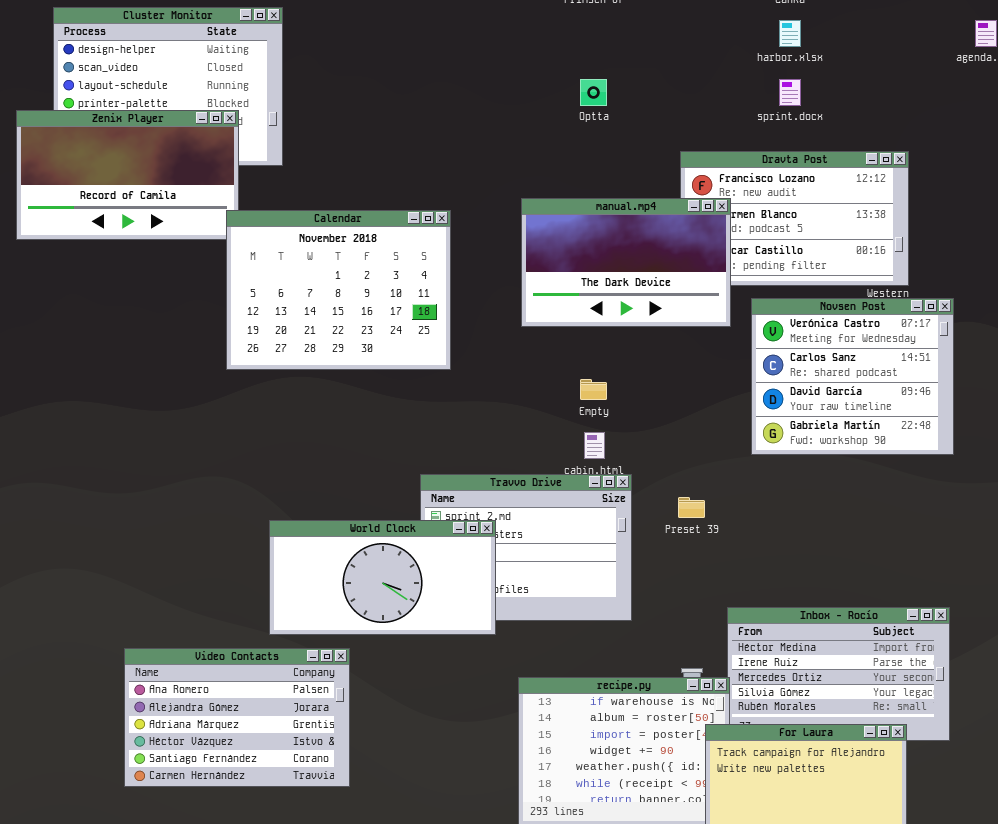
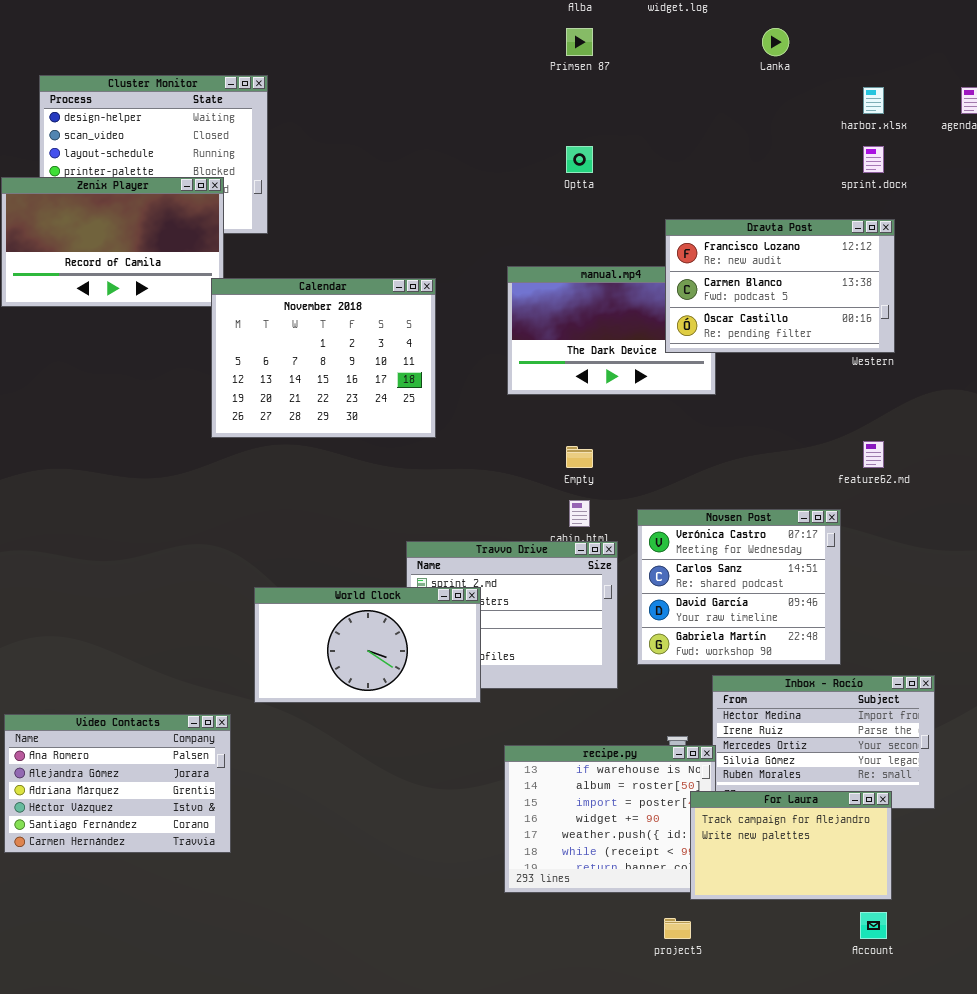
harbor.xlsx: [779,20,801,47] -> [863,87,884,114], moved
sprint.docx: [779,79,801,106] -> [863,146,884,173], moved
Dravta Post: [680,151,909,286] -> [665,219,895,353], raised
Novsen Post: [751,298,954,455] -> [637,509,841,665], moved
Video Contacts: [124,648,350,787] -> [4,714,231,853], moved

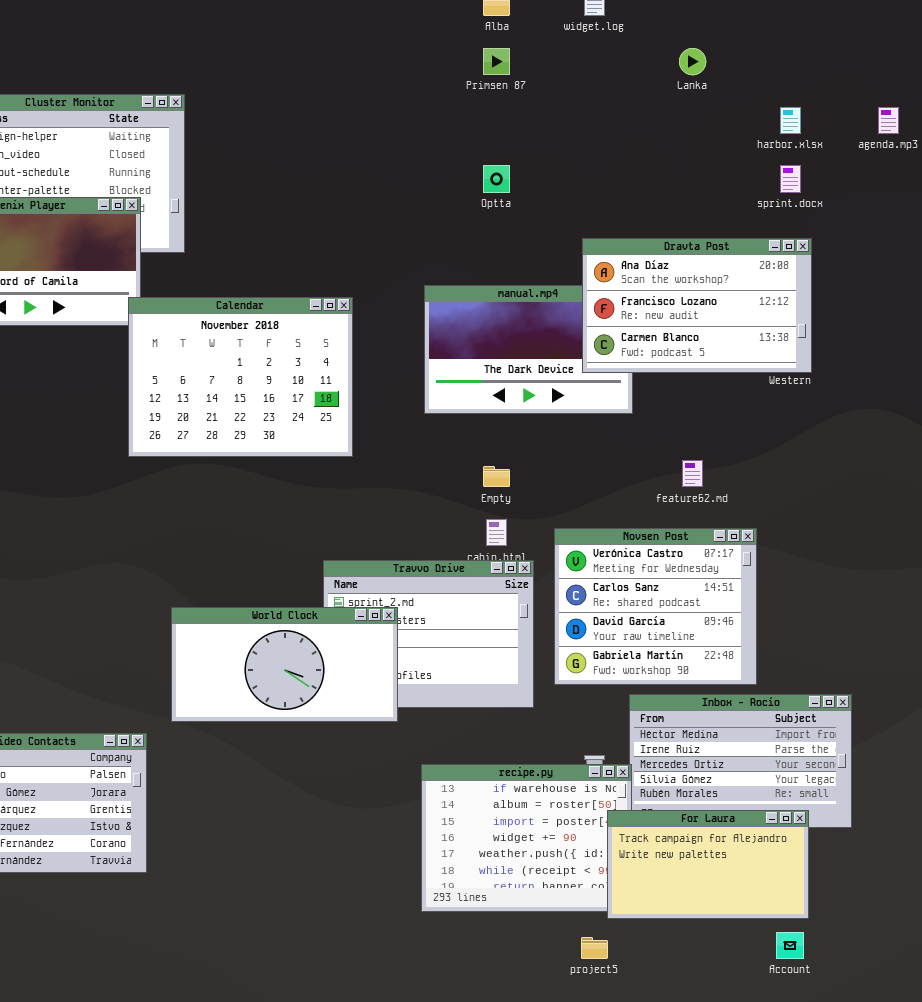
Dravta Post: [665,219,895,353] -> [582,238,812,373], scrolled up 1 row
feature62.md: [863,441,884,468] -> [682,460,703,487], moved

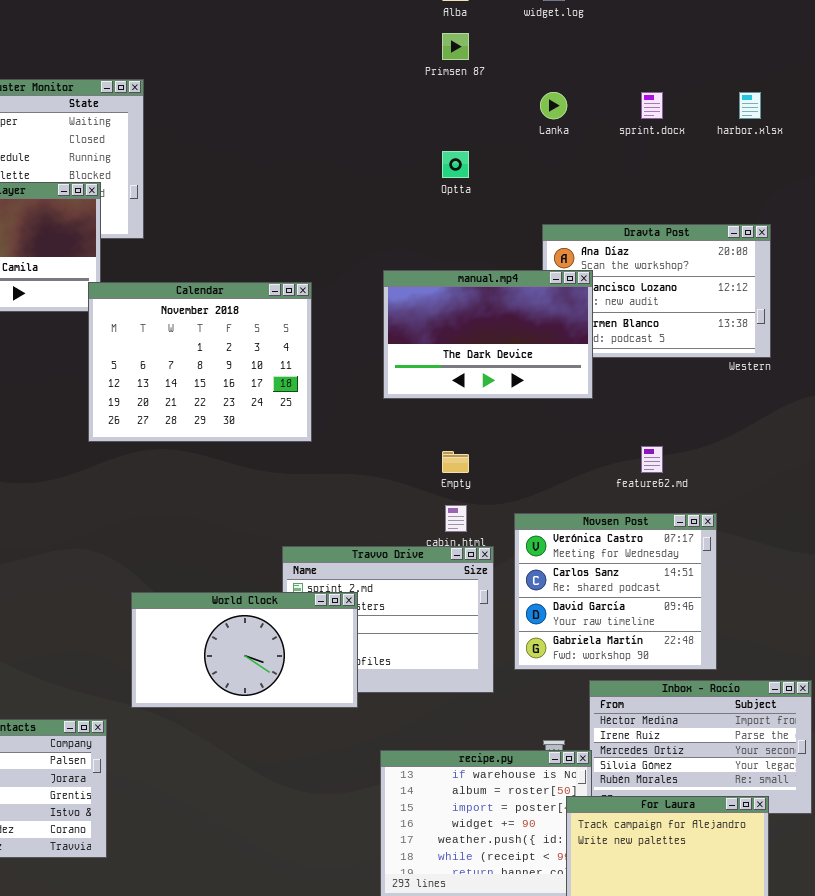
Lanka: [679,48,706,75] -> [540,92,567,119], moved
sprint.docx: [780,165,801,193] -> [641,92,663,119], moved
manual.mp4: [424,285,633,414] -> [383,270,593,399], raised

